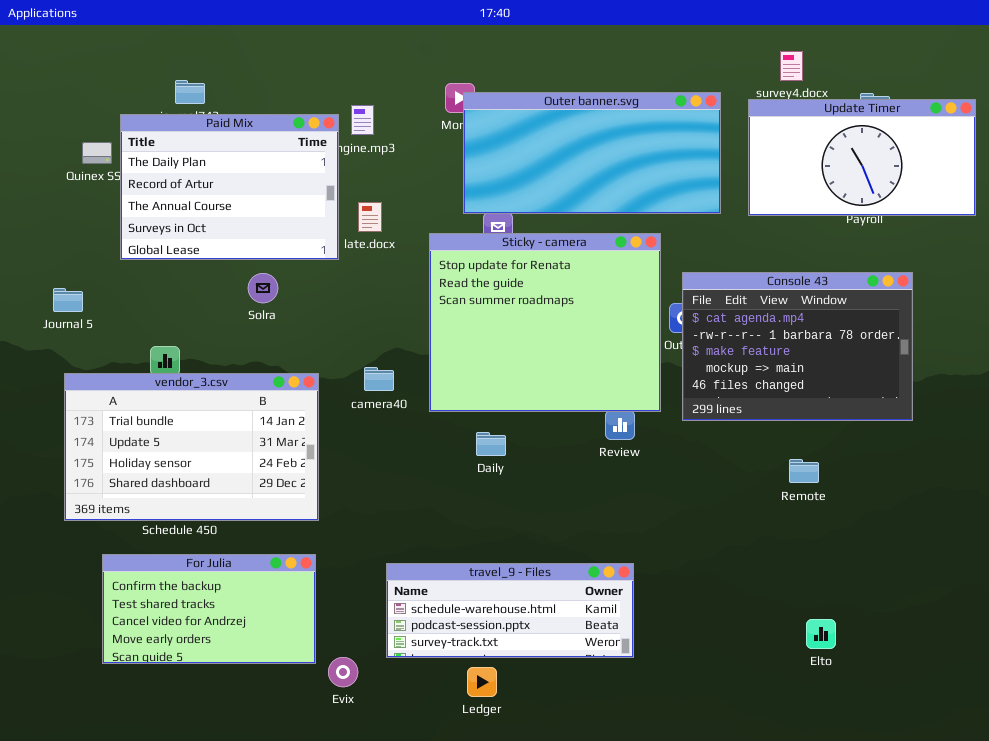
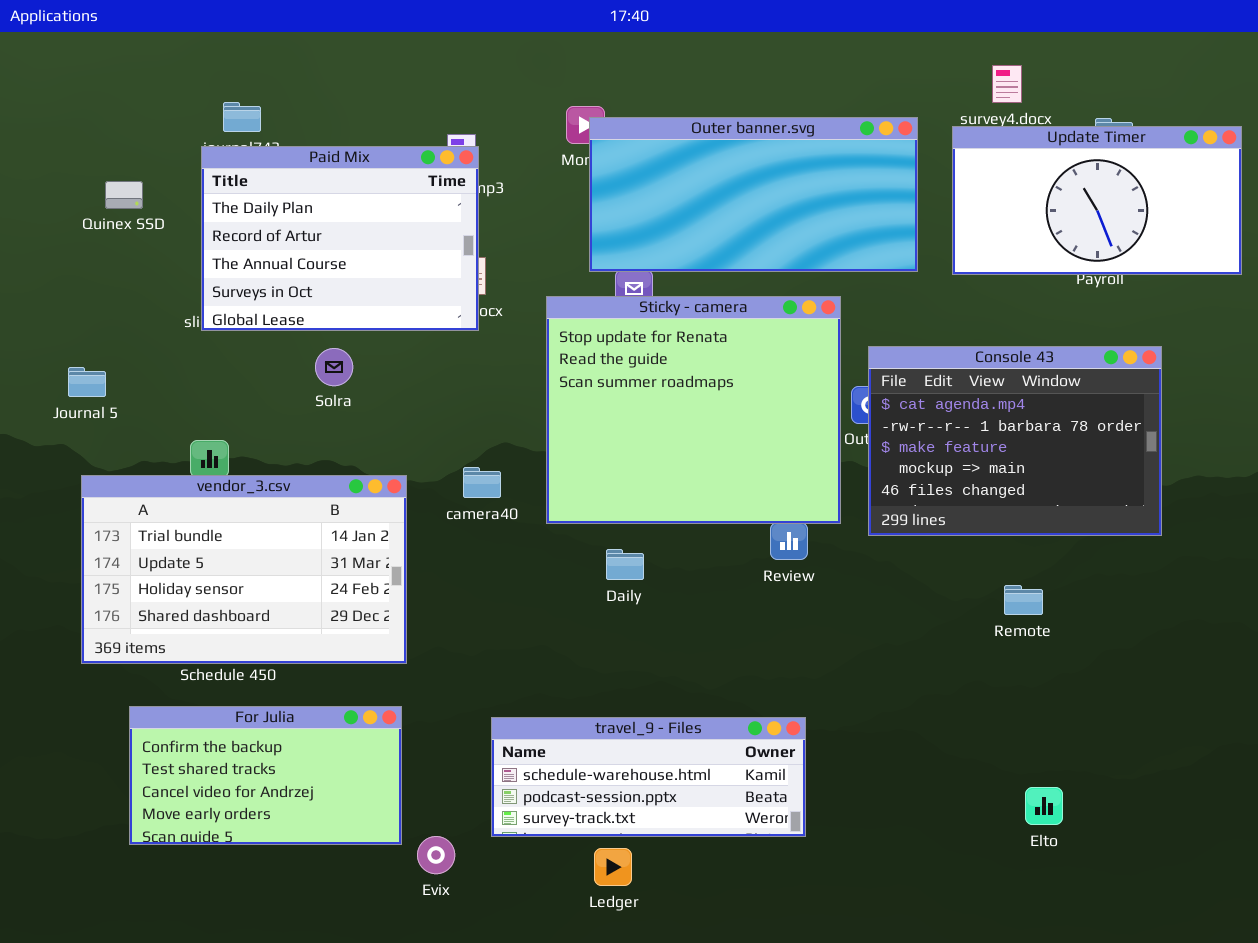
Paid Mix: [120,114,339,260] -> [201,146,479,331], moved

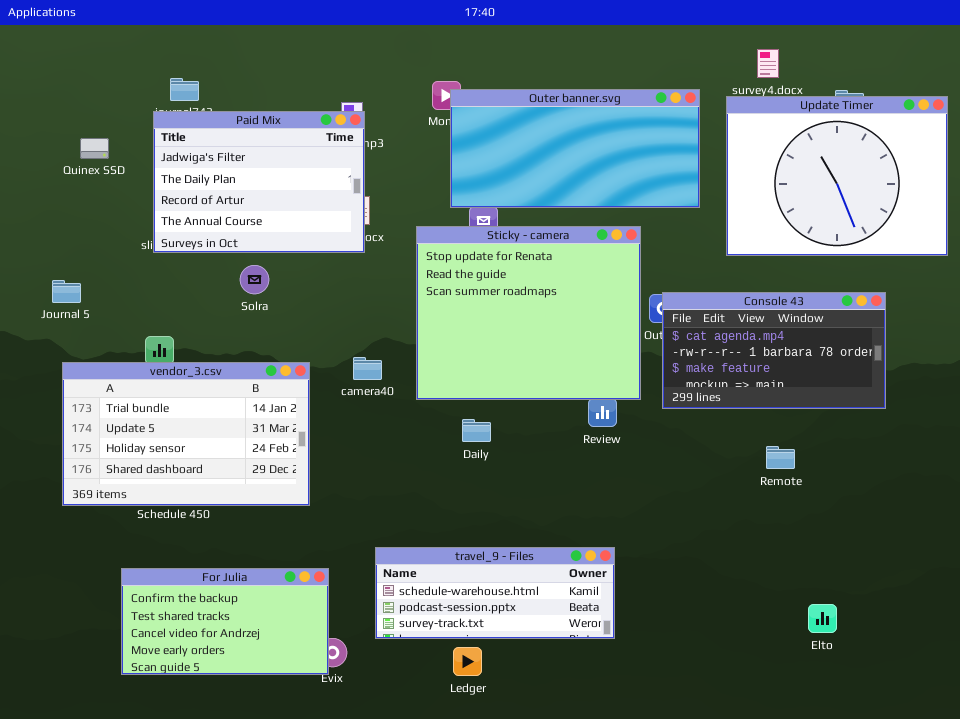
Update Timer: [952,126,1242,275] -> [726,96,948,256], resized
Paid Mix: [201,146,479,331] -> [153,111,365,253], scrolled up 1 row
Console 43: [868,346,1162,536] -> [662,292,886,409], resized
For Julia: [129,706,402,845] -> [121,568,329,675], moved
Elto: [1025,787,1063,825] -> [808,604,837,633], moved

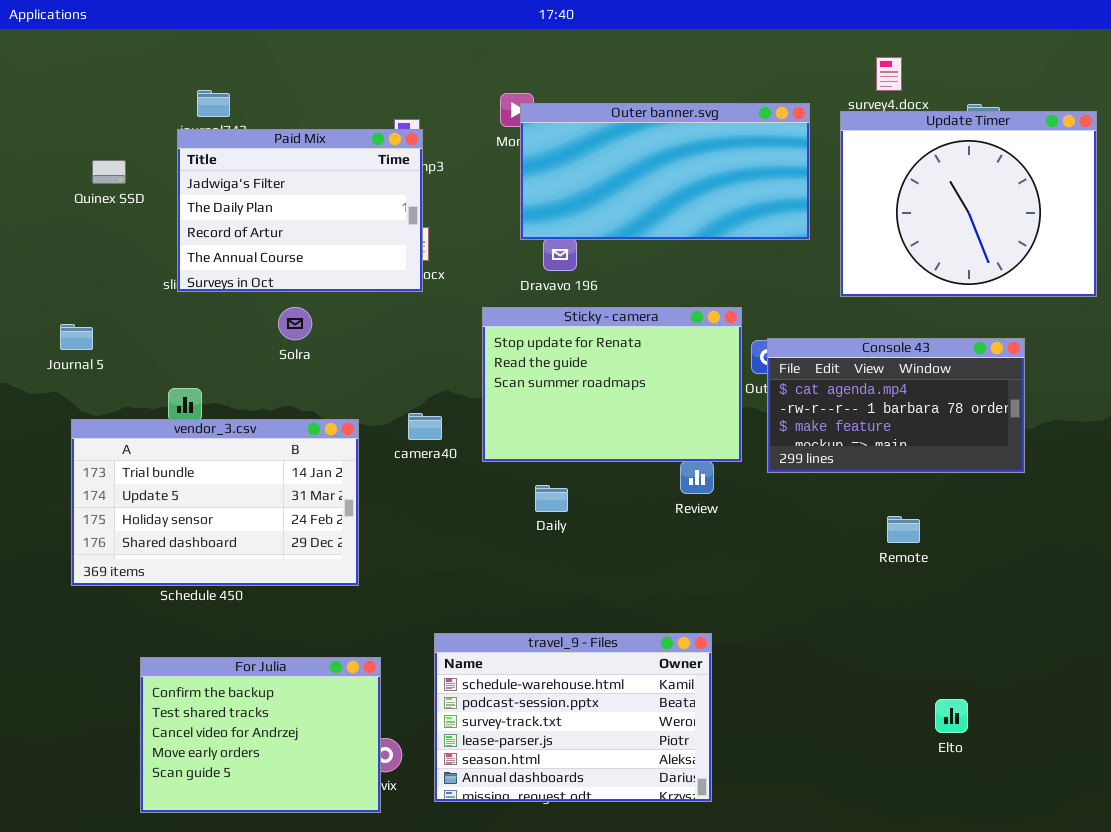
Sticky - camera: [416,226,641,400] -> [482,307,742,462], resized
travel_9 - Files: [375,547,615,639] -> [434,633,712,802], resized
For Julia: [121,568,329,675] -> [140,657,381,813], resized

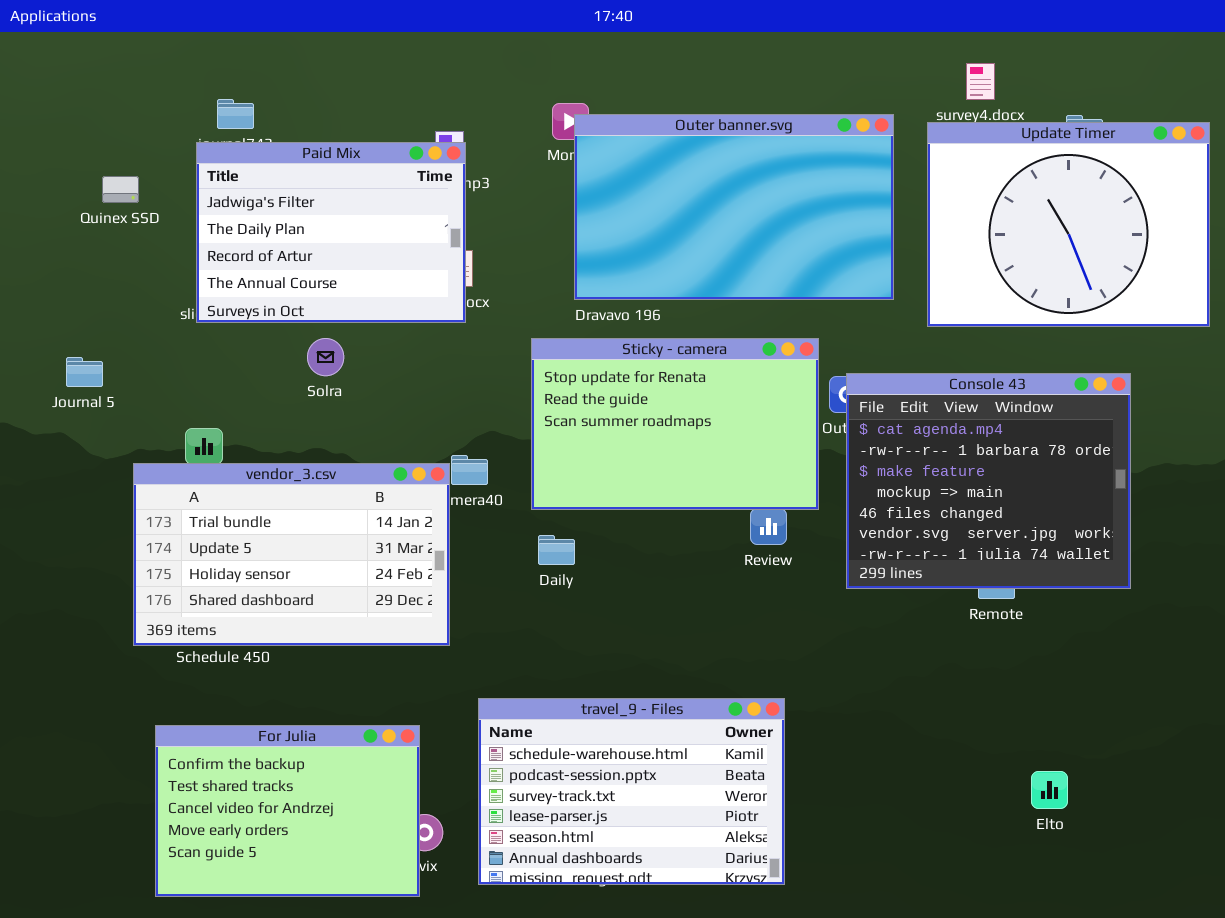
Outer banner.svg: [520,103,810,240] -> [574,114,894,300], resized
Console 43: [767,338,1025,473] -> [846,373,1131,589], resized
vendor_3.csv: [71,419,359,586] -> [133,463,450,646], moved
Daily: [535,485,568,512] -> [538,535,575,565], moved

